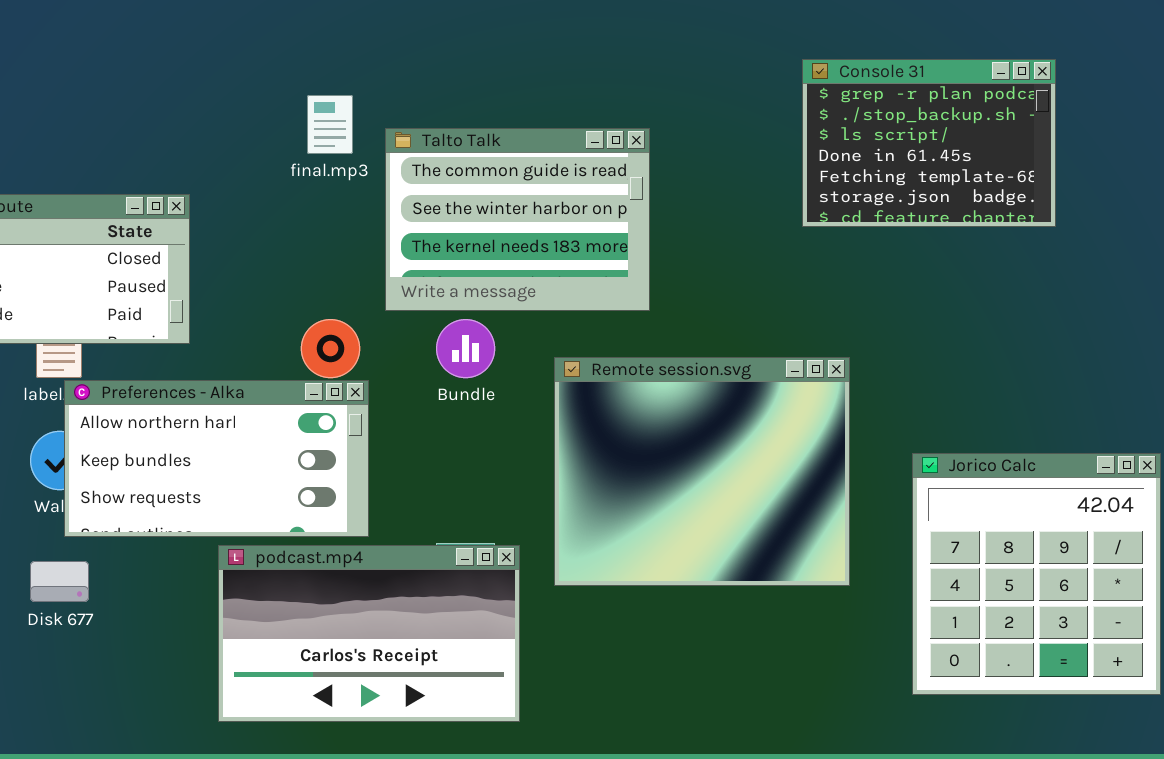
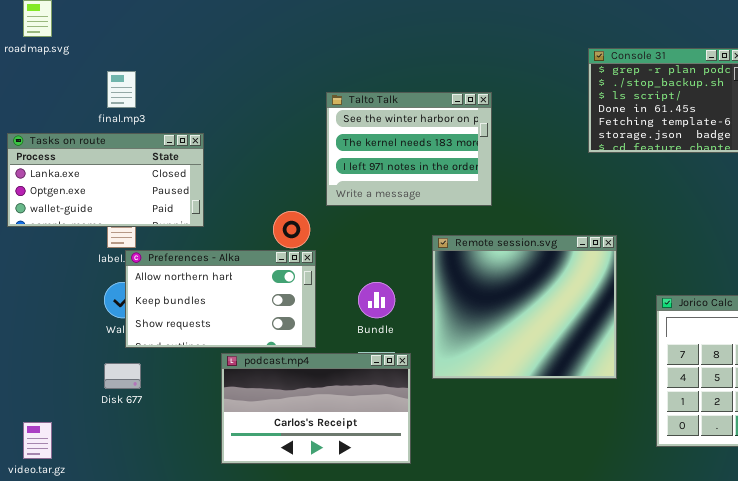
final.mp3: [307,95,353,154] -> [107,71,136,108], moved
Talto Talk: [385,128,650,311] -> [326,92,492,206], scrolled down 1 row
Bundle: [436,319,495,378] -> [358,282,395,318], moved

